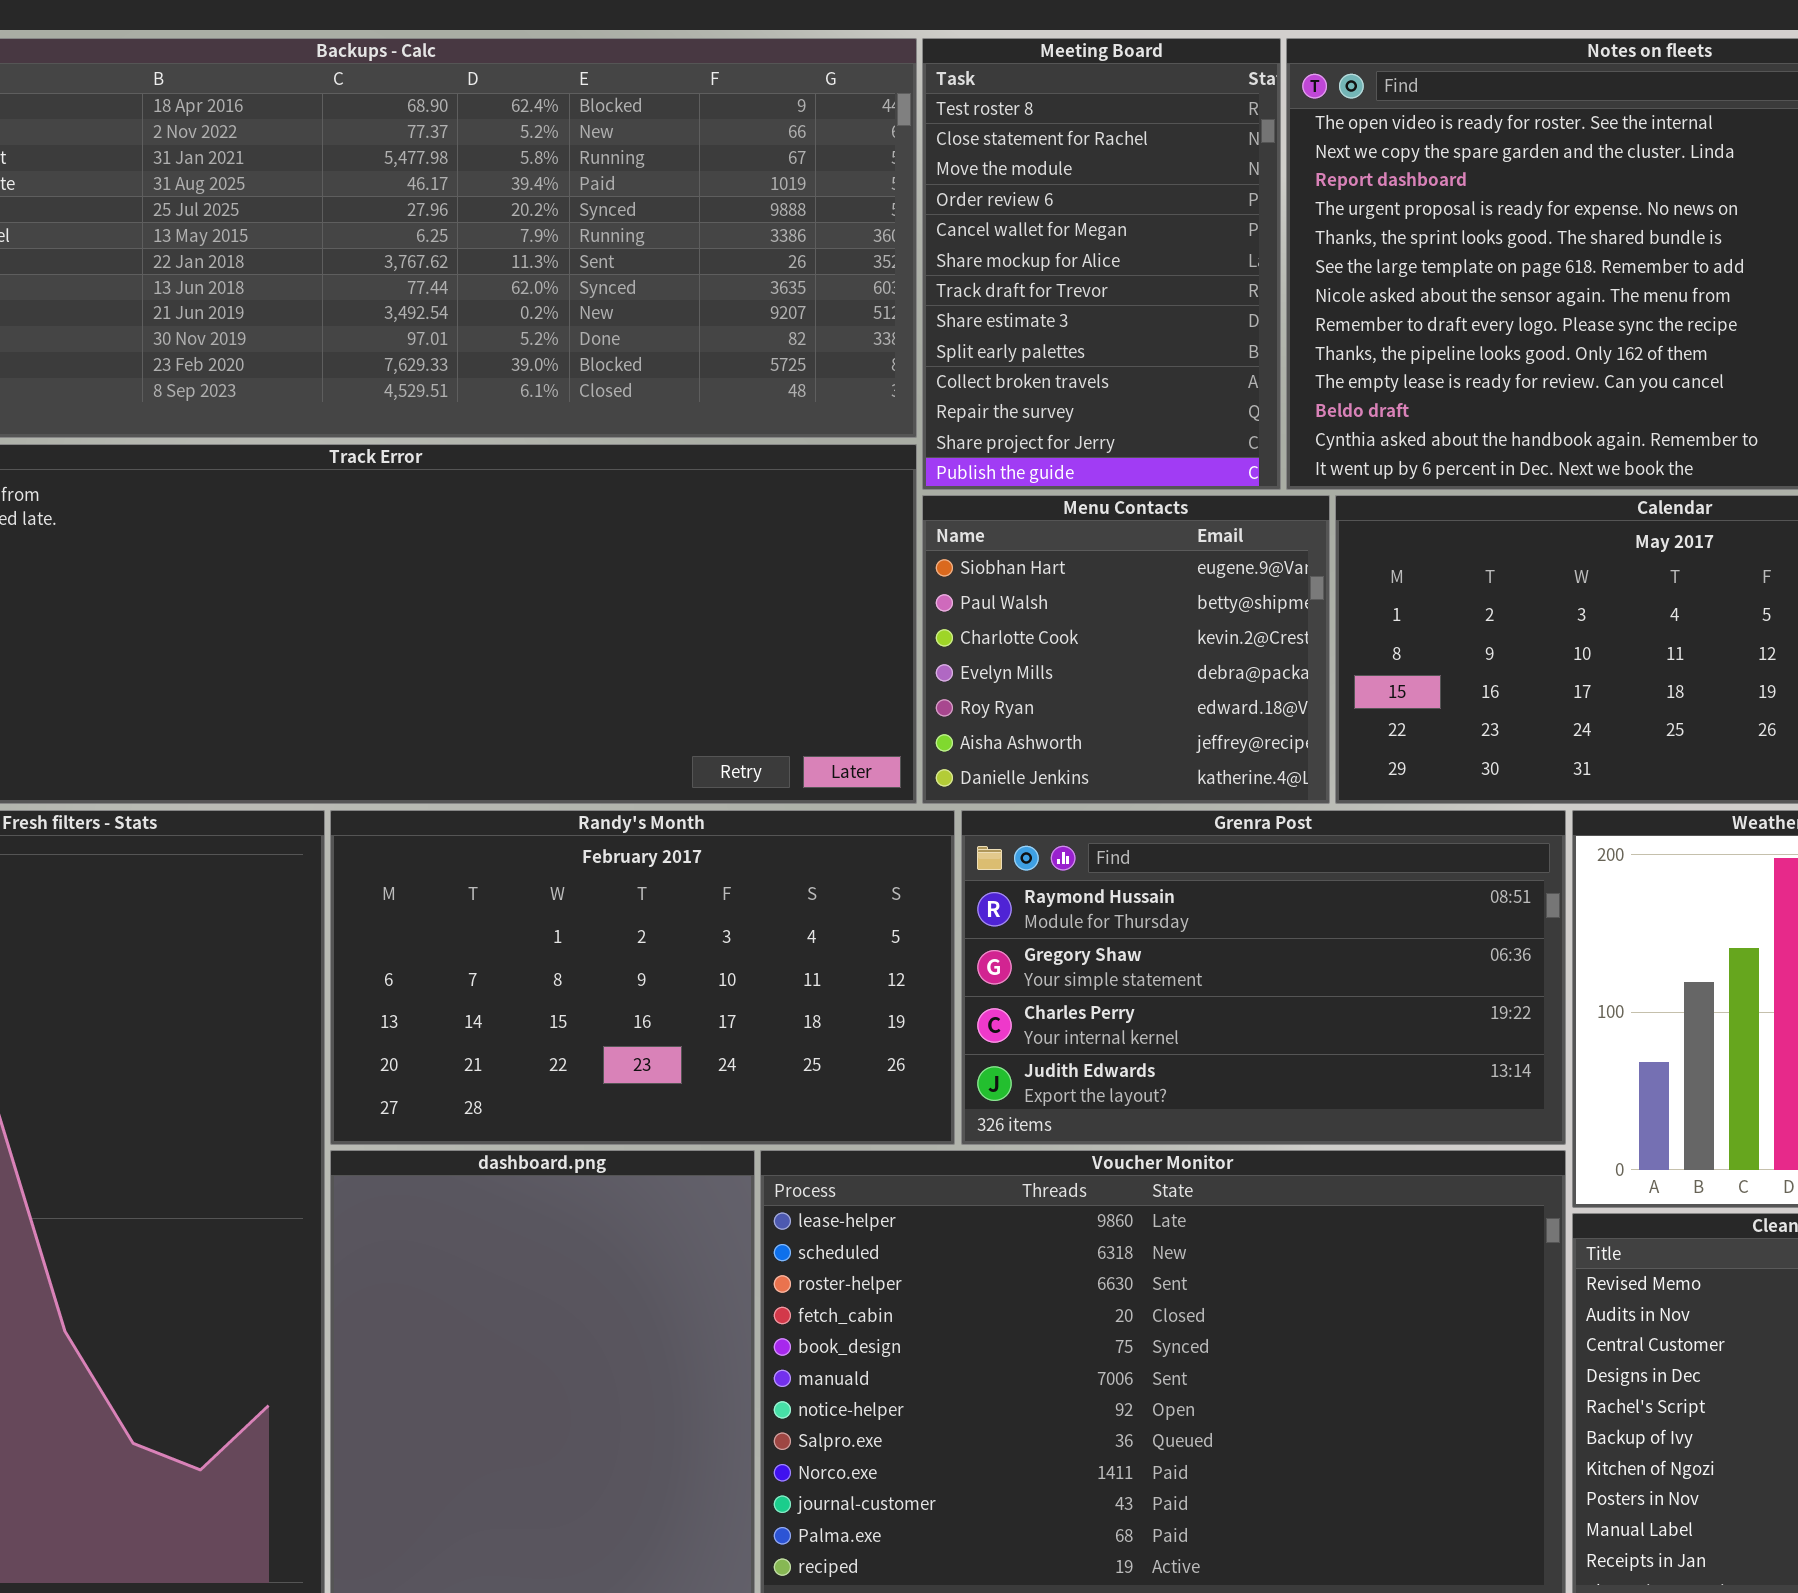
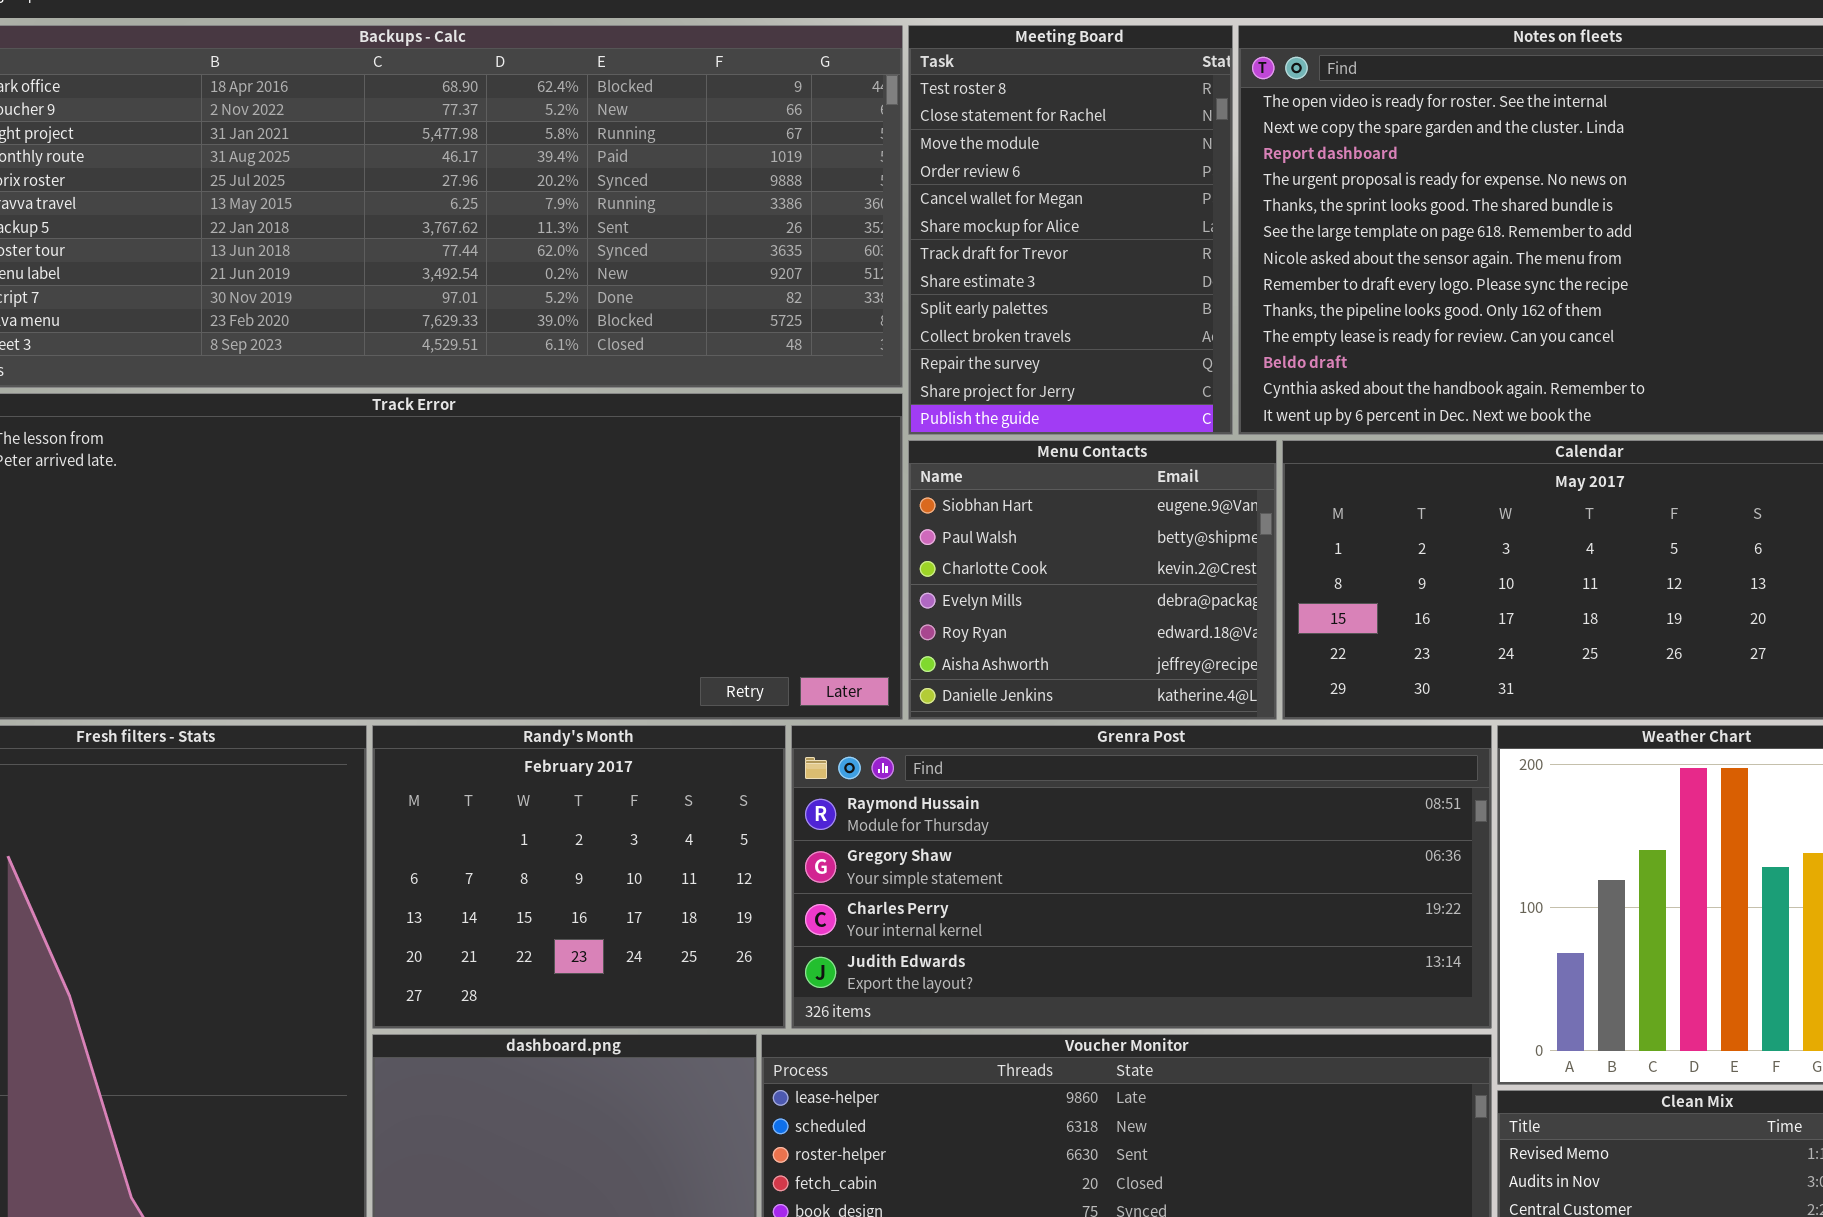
Randy's Month: [330,810,955,1145] -> [372,725,786,1029], resized
Grenra Post: [961,810,1566,1145] -> [791,725,1492,1029], resized

